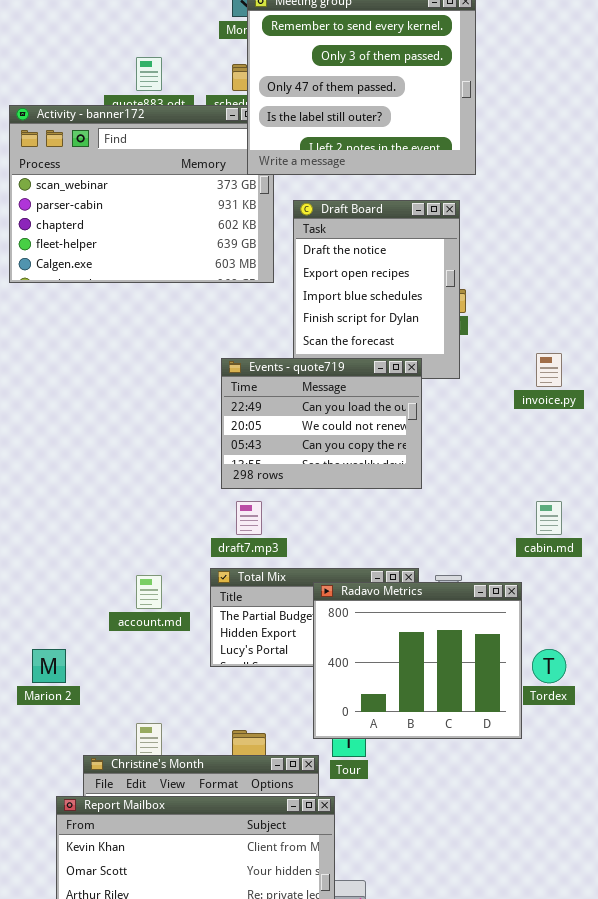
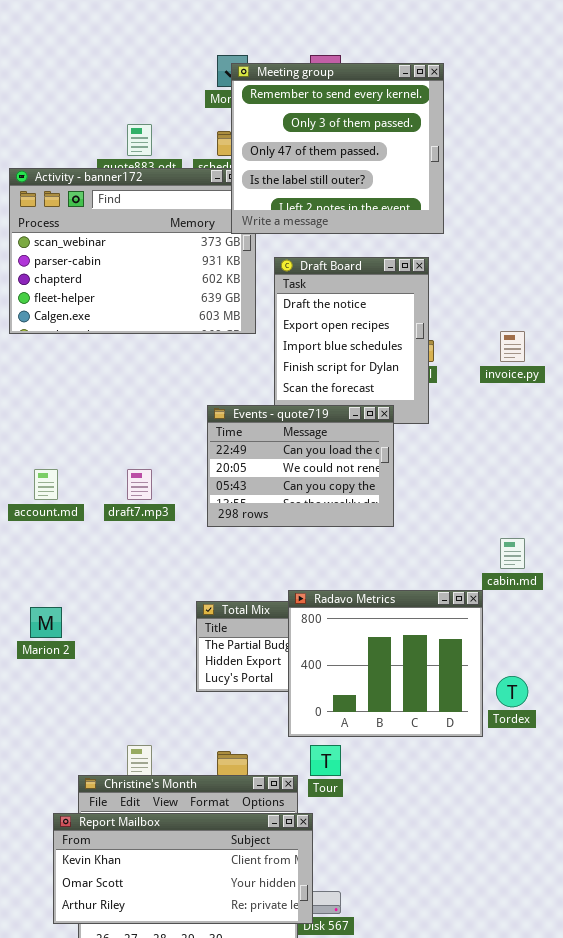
invoice.py: [536,353,562,387] -> [500,331,525,362], moved
draft7.mp3: [236,501,262,535] -> [127,469,152,500], moved
account.md: [136,575,162,609] -> [34,469,58,500], moved
Radavo Metrics: [313,582,522,739] -> [288,590,483,737], moved
Marion 2: [32,649,66,683] -> [30,607,62,638], moved

